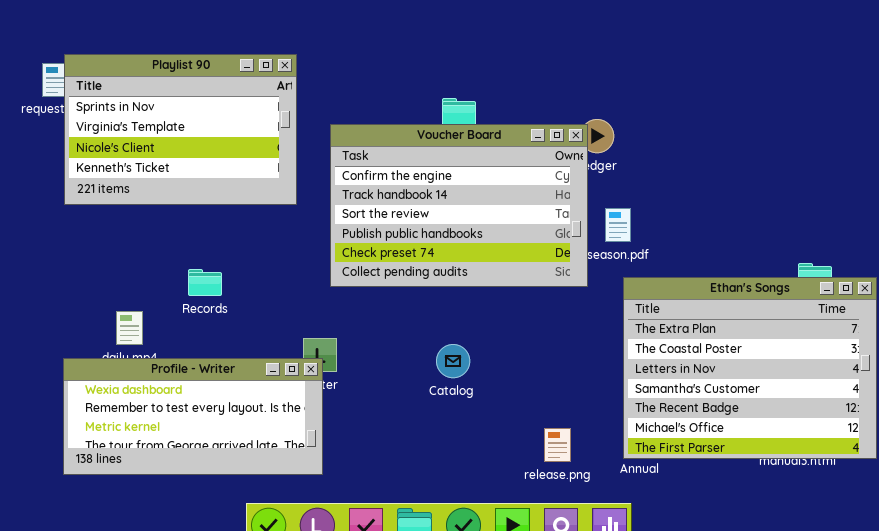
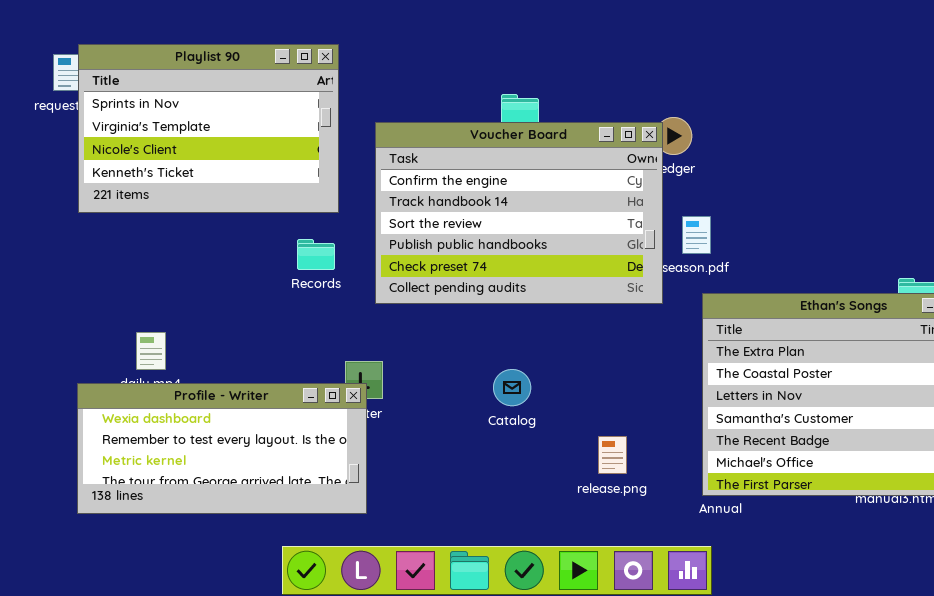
Records: [188,269,222,296] -> [297,239,335,270], moved
release.png: [544,428,571,462] -> [598,436,627,474], moved

